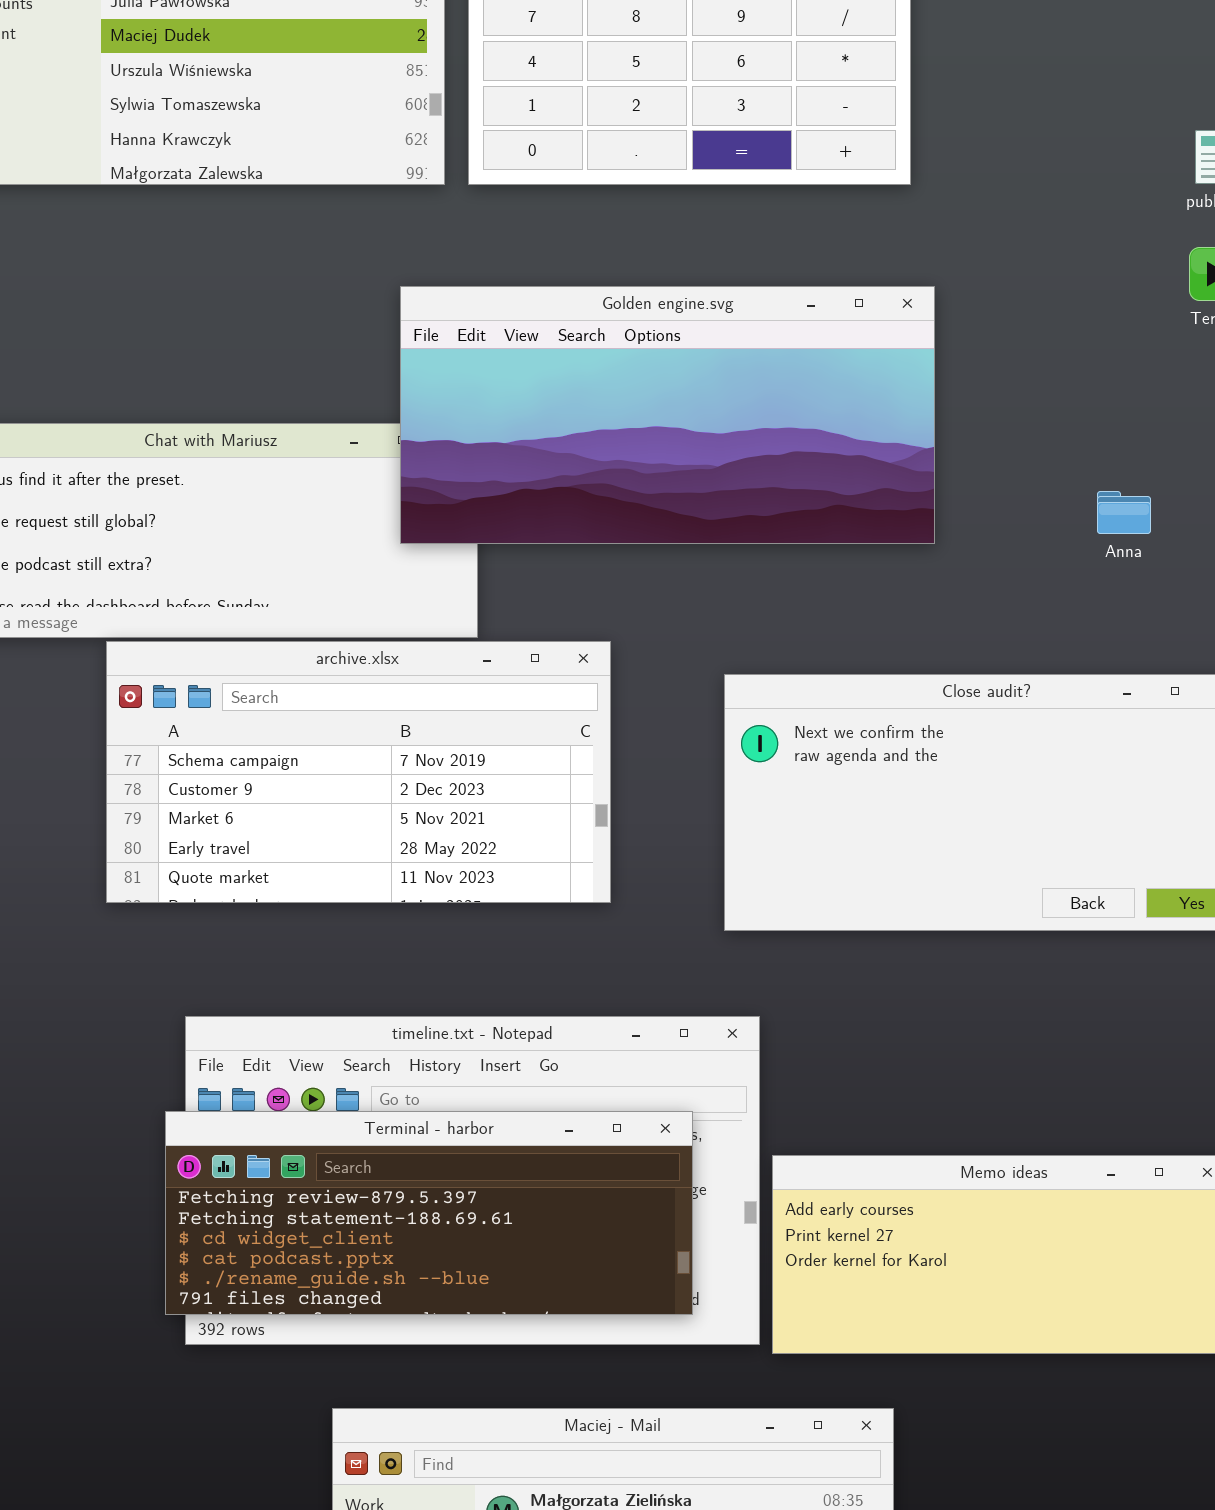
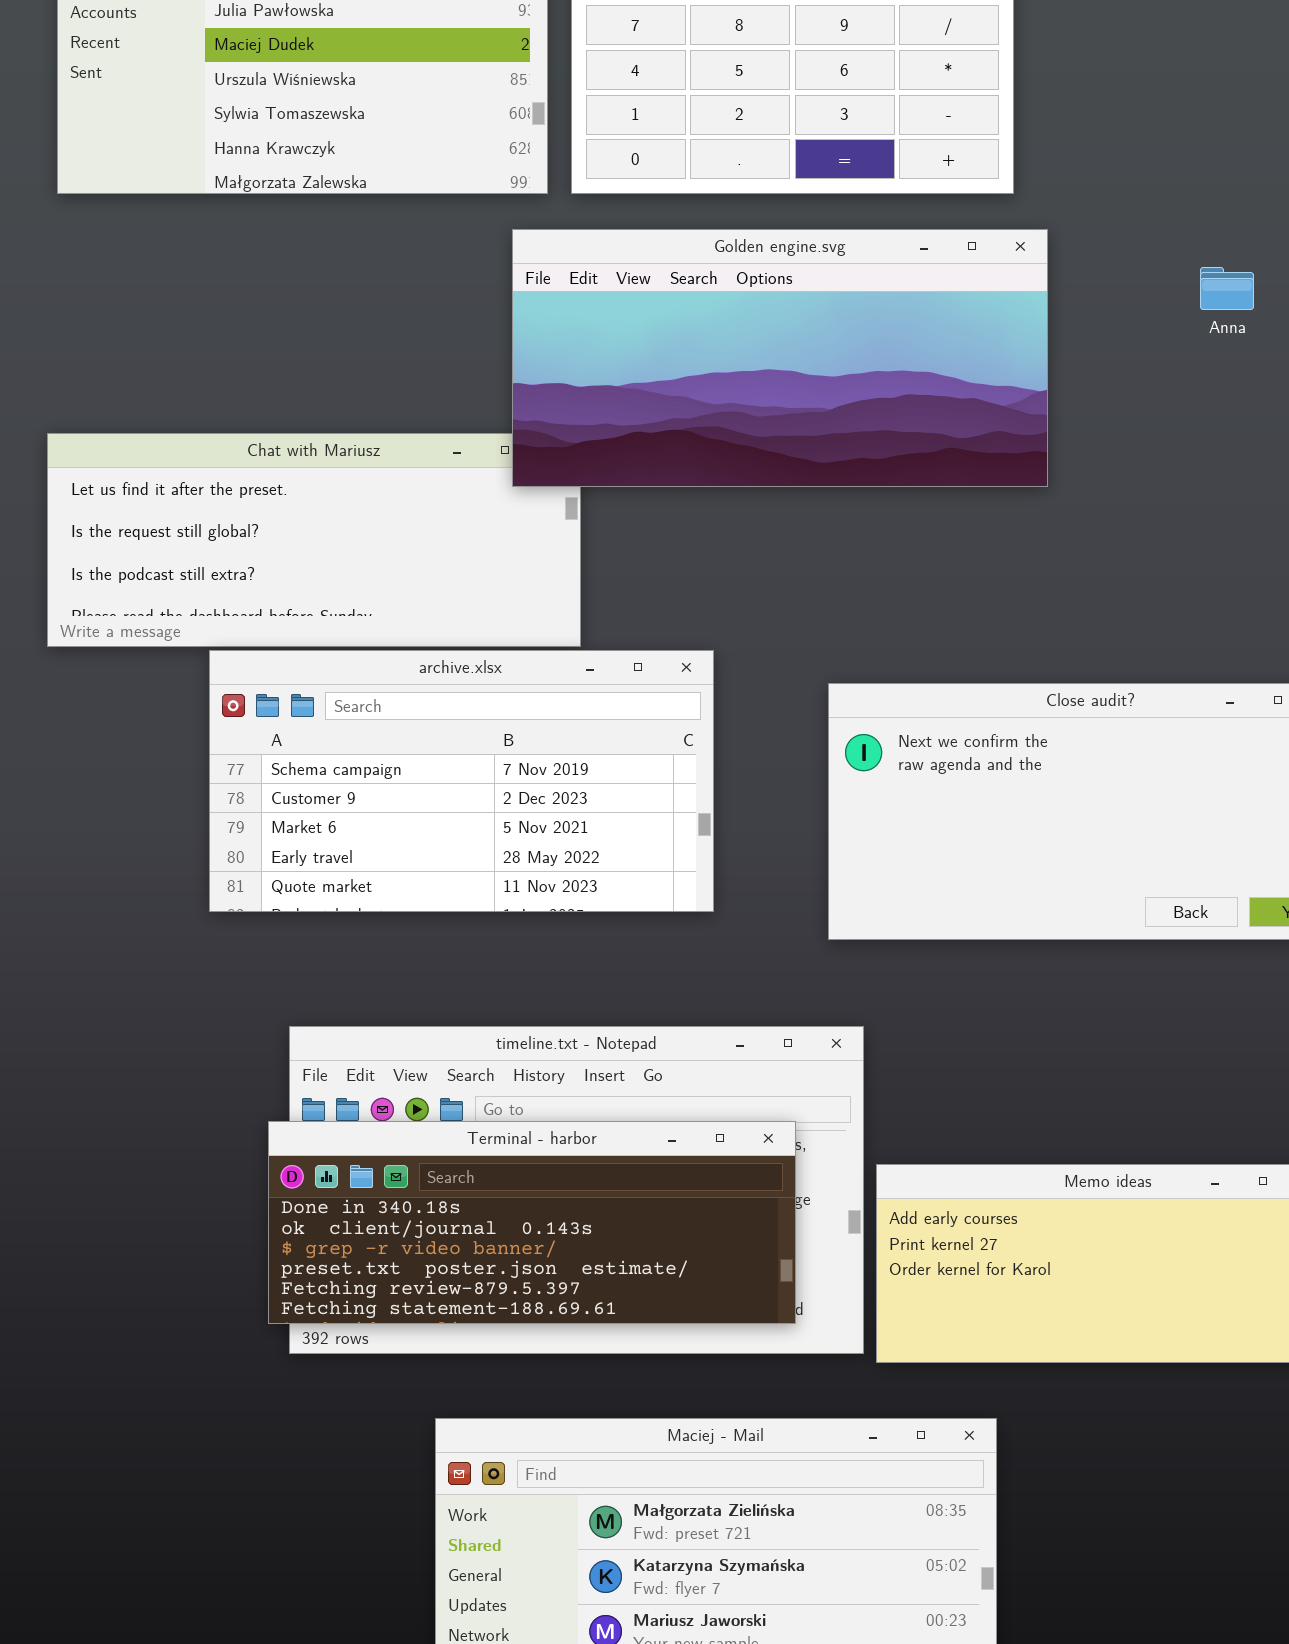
Golden engine.svg: [400,286,935,544] -> [512,229,1048,487], moved
Anna: [1097,491,1151,534] -> [1200,267,1254,310], moved
Terminal - harbor: [165,1111,693,1315] -> [268,1121,796,1324], scrolled up 4 rows

